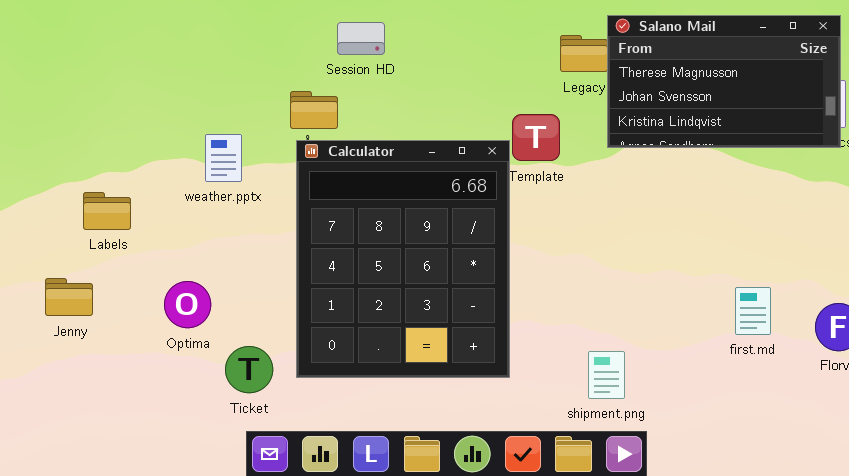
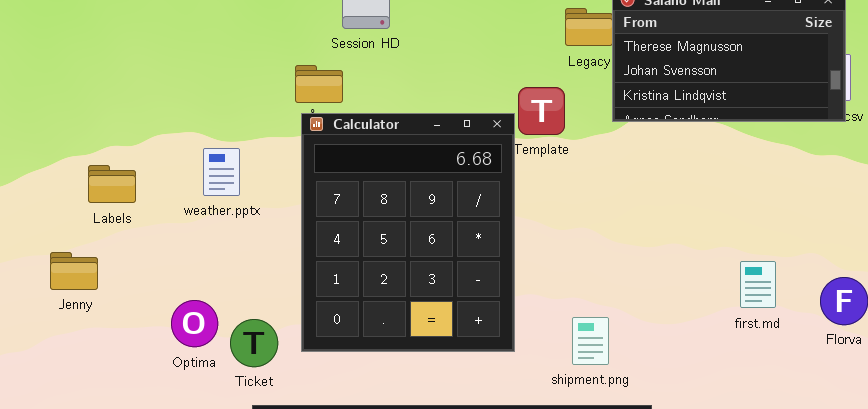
weather.pptx: [205,134,242,182] -> [203,148,240,196], moved
Optima: [164,281,211,328] -> [171,300,218,347], moved
shipment.png: [588,351,625,399] -> [572,317,609,365], moved

